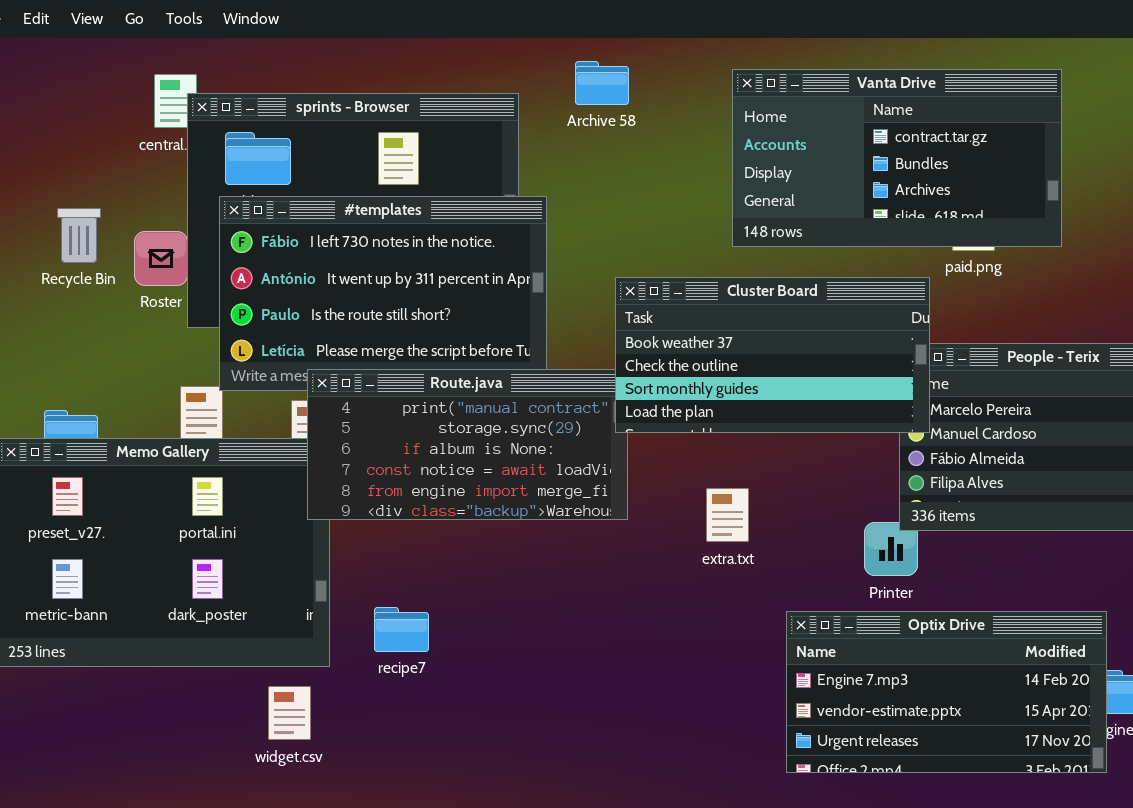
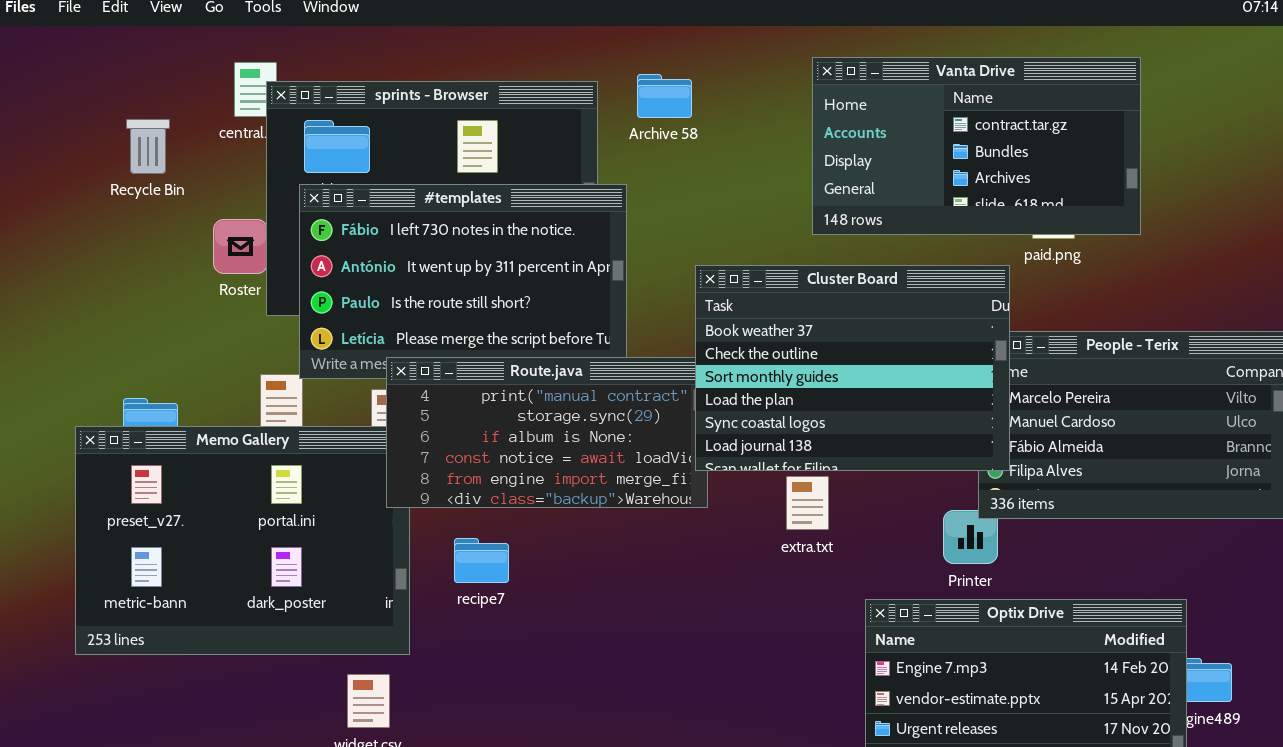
Archive 58: [575,61,629,105] -> [637,74,692,118], moved
Recycle Bin: [57,208,101,263] -> [126,119,170,174], moved
Cluster Board: [615,277,930,433] -> [695,265,1010,471], resized
recipe7: [374,607,429,652] -> [454,538,509,583], moved

